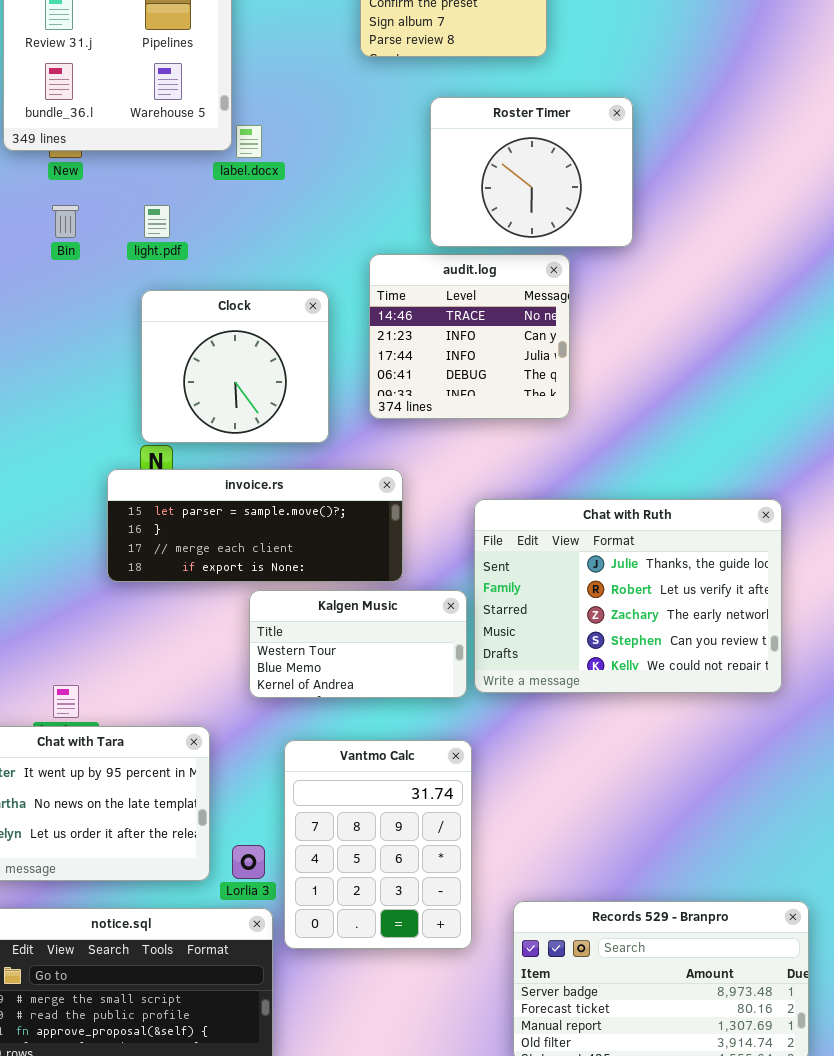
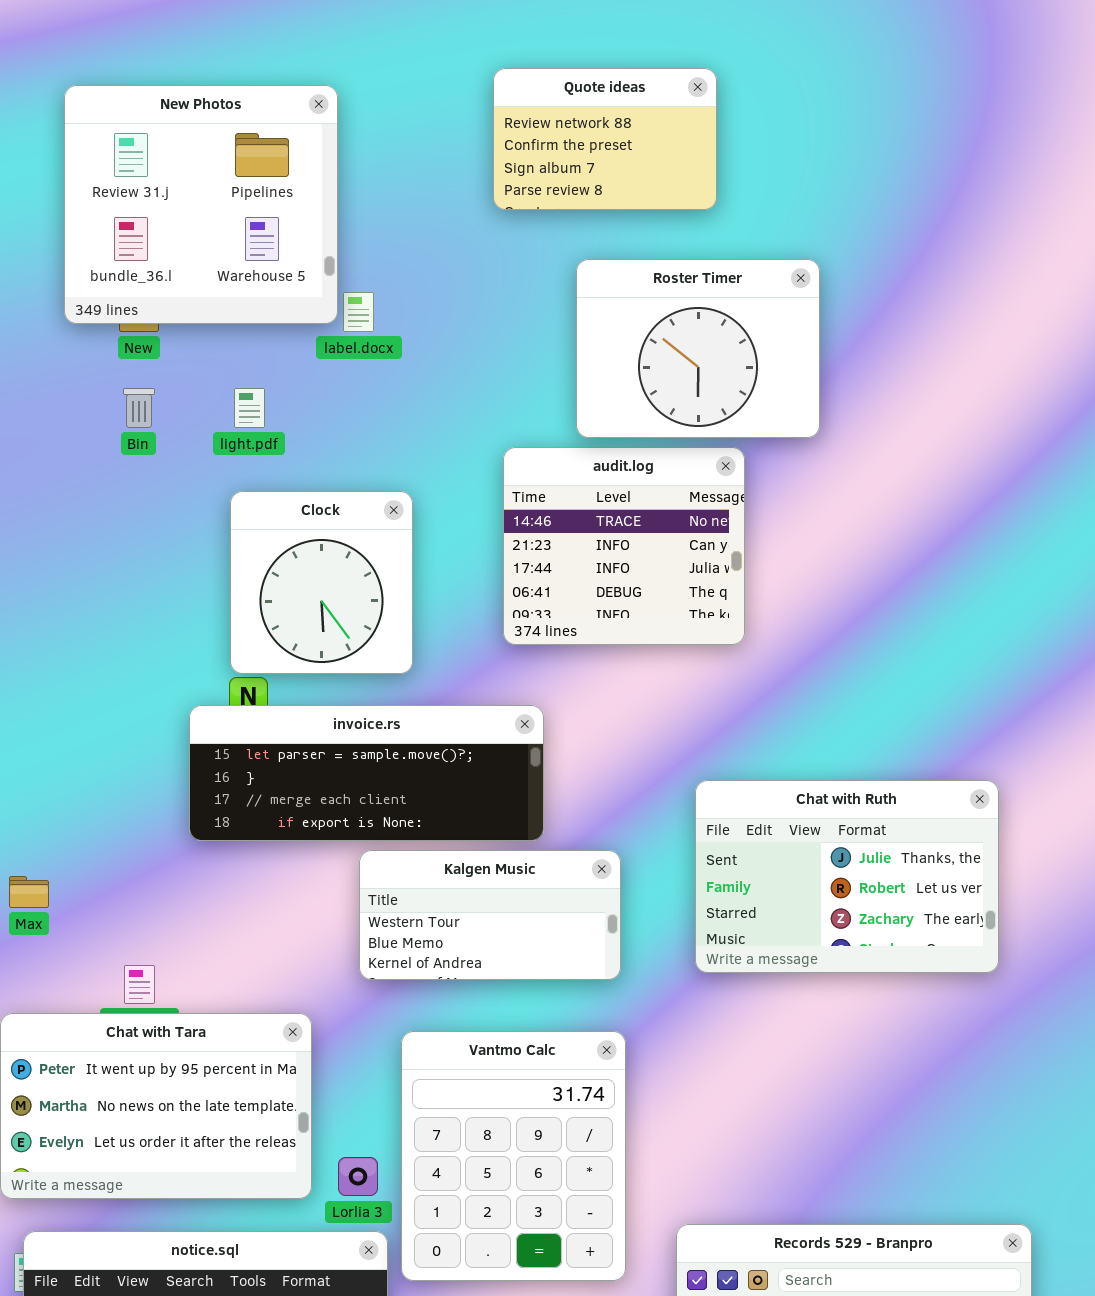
Clock: [141,290,329,443] -> [230,491,413,674], resized
Chat with Ruth: [474,499,782,693] -> [695,780,999,973], resized

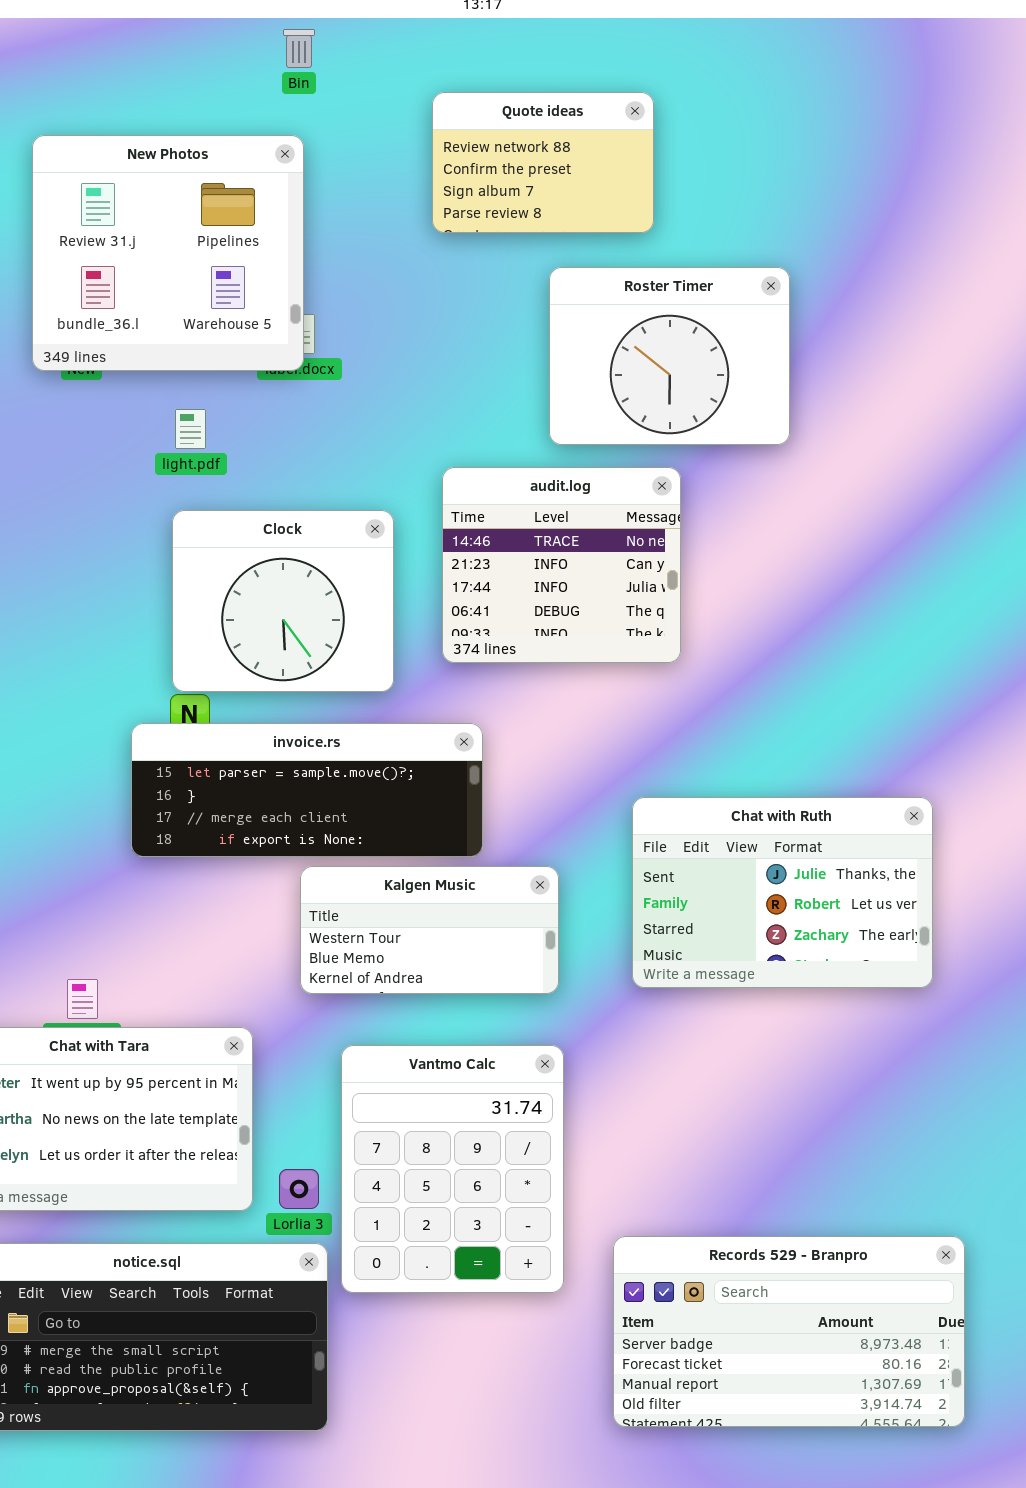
New Photos: [64,85,338,324] -> [32,135,304,371], moved
Roster Timer: [576,259,820,438] -> [549,267,790,445], moved
Bin: [123,388,155,428] -> [283,29,315,68], moved
Clock: [230,491,413,674] -> [172,510,394,692], resized

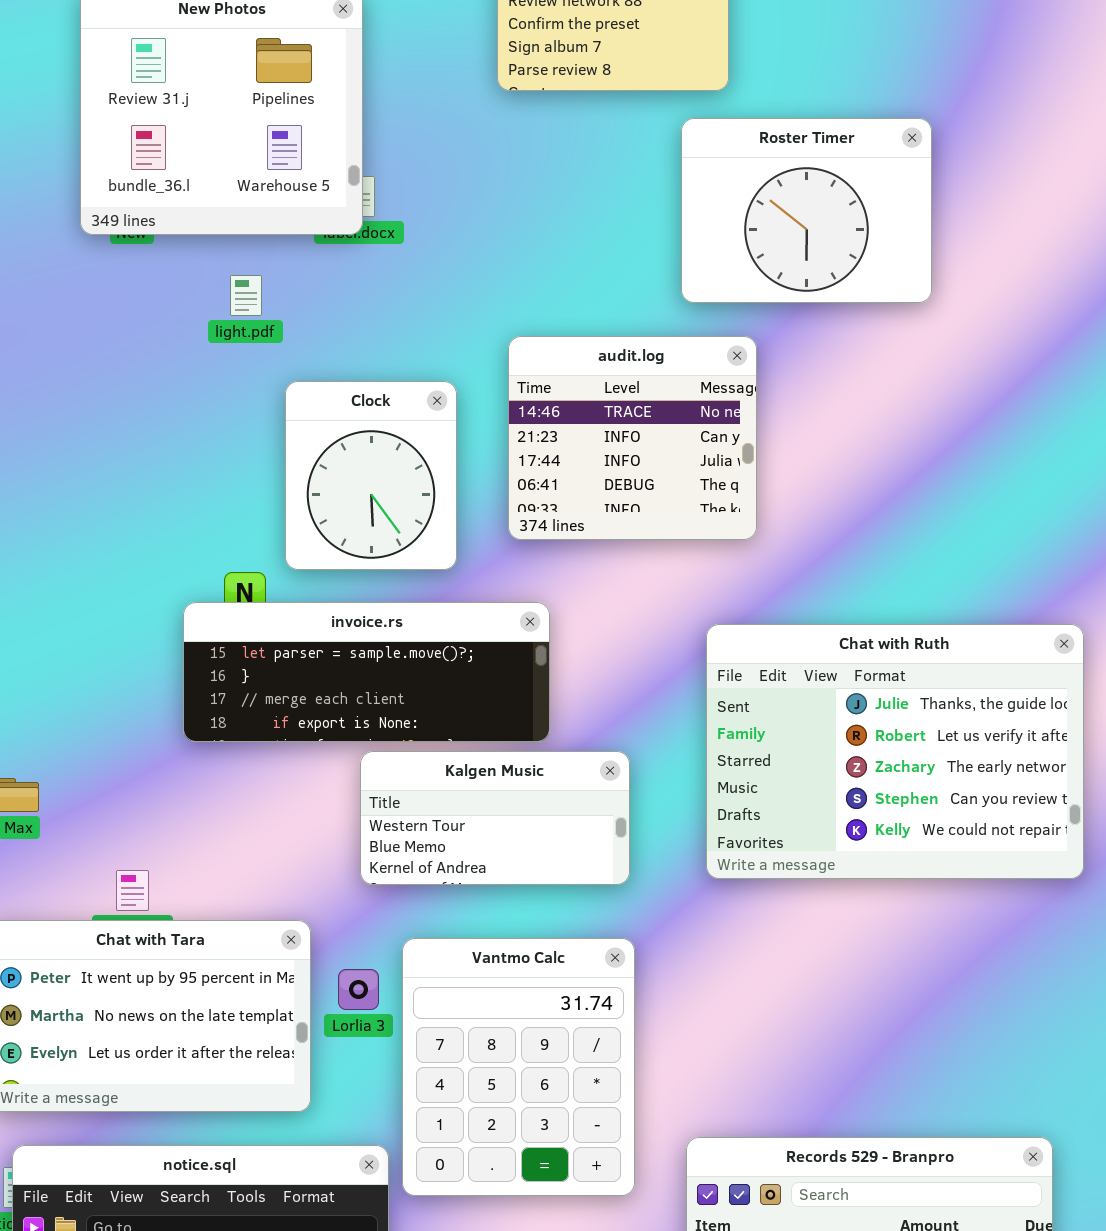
Roster Timer: [549,267,790,445] -> [681,118,932,303], moved
Clock: [172,510,394,692] -> [285,381,457,570], resized
Chat with Ruth: [632,797,933,988] -> [706,624,1084,879], resized
Lorlia 3: [279,1169,319,1209] -> [338,969,379,1010], moved

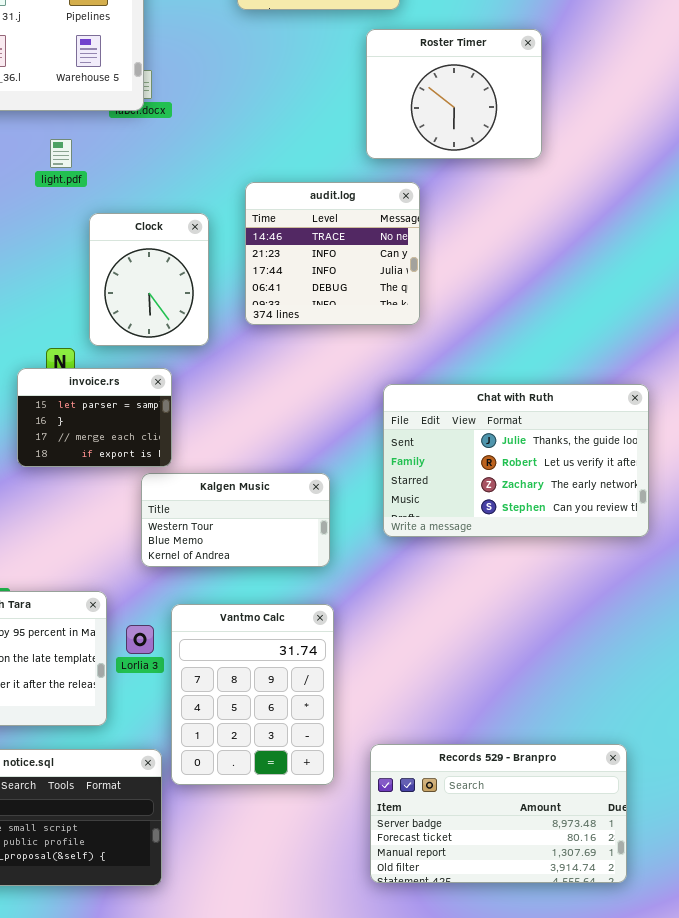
invoice.rs: [183,602,550,742] -> [17,368,172,467], resized
Chat with Ruth: [706,624,1084,879] -> [383,384,649,537], resized

